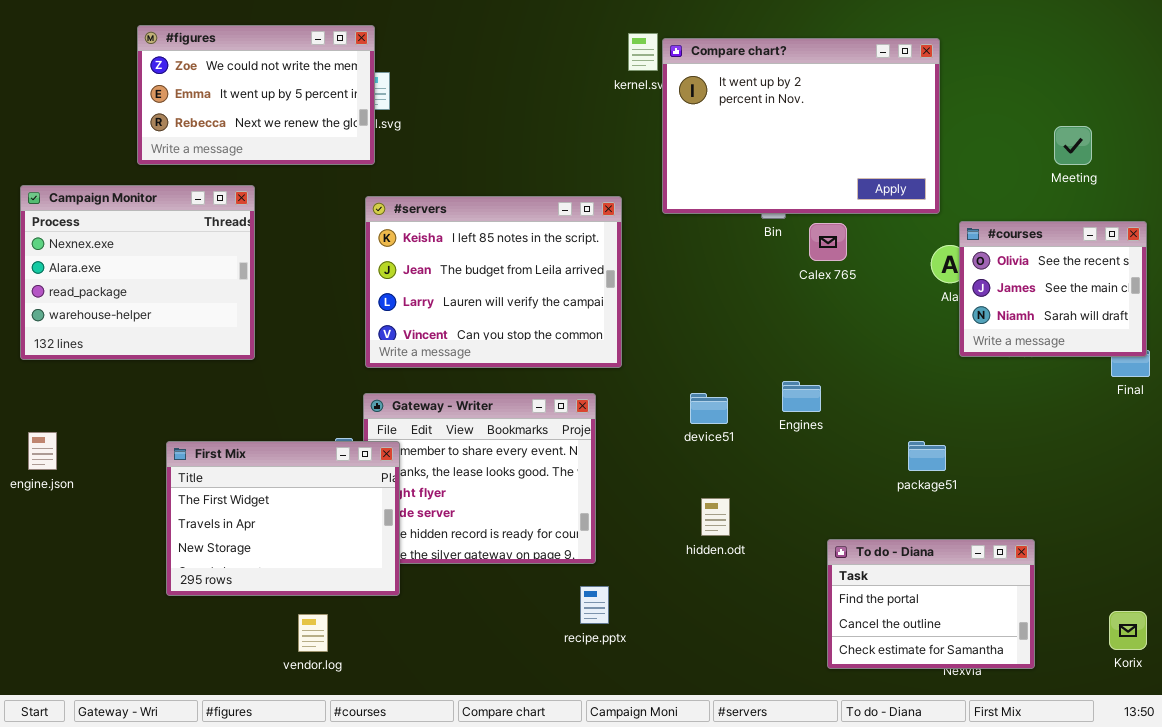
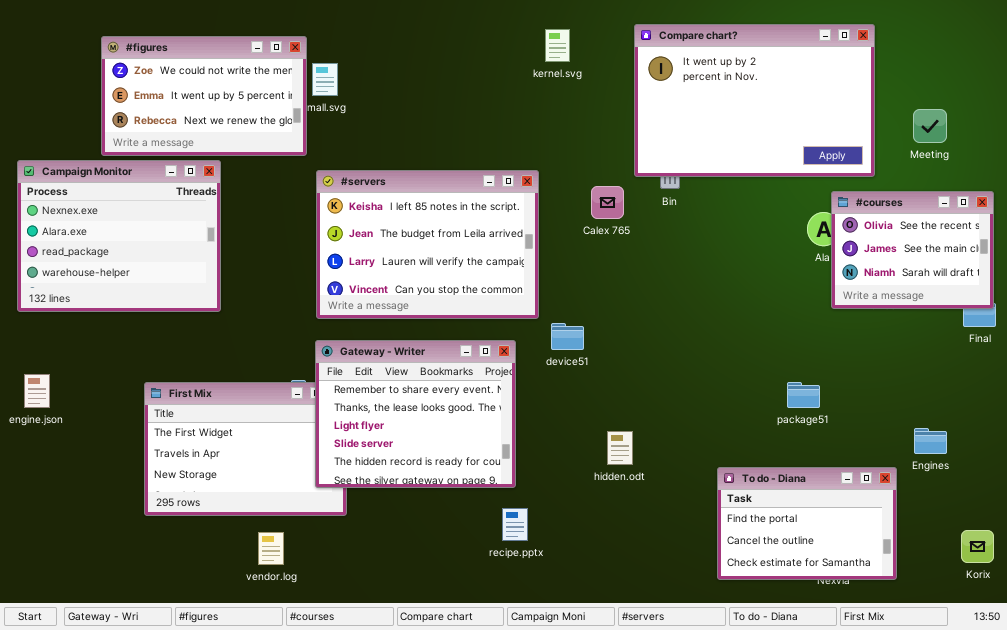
#figures: [137,25,375,165] -> [101,36,307,156], moved
Compare chart?: [662,38,940,214] -> [634,24,875,177], moved
Calex 765: [809,223,847,261] -> [591,186,624,219], moved
Engines: [782,381,821,412] -> [914,428,947,454], moved
Gateway - Writer: [363,393,596,564] -> [315,340,516,488], raised
device51: [690,393,728,424] -> [551,323,584,350], moved

